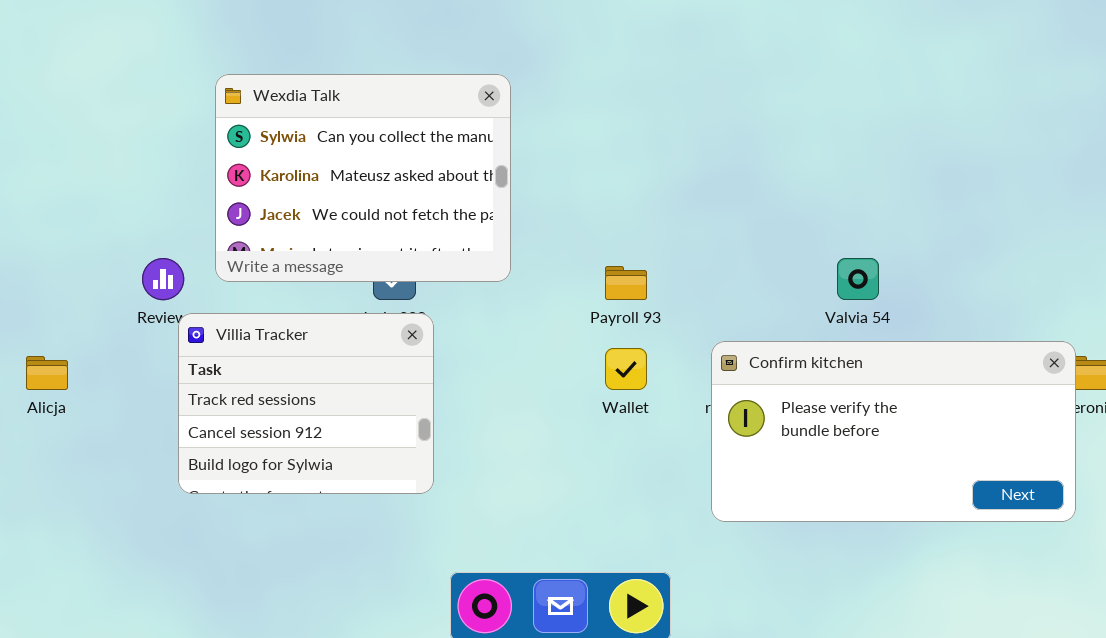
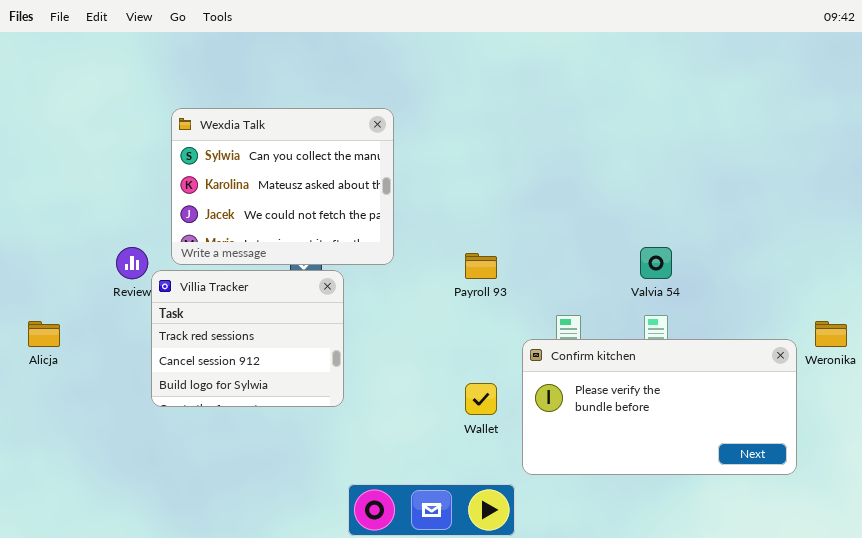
Villia Tracker: [178,313,434,494] -> [151,270,344,407], moved
Confirm kitchen: [711,341,1076,522] -> [522,339,797,475], moved
Wallet: [605,348,647,390] -> [465,383,497,415], moved

